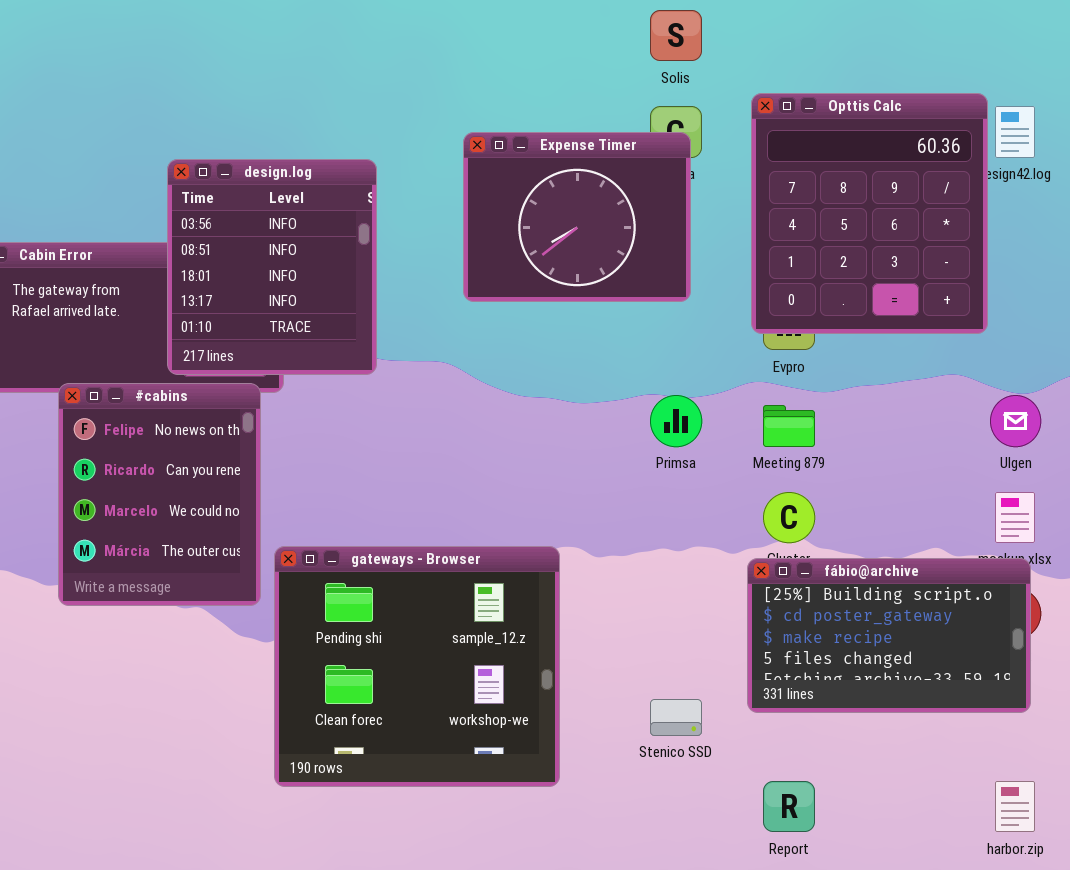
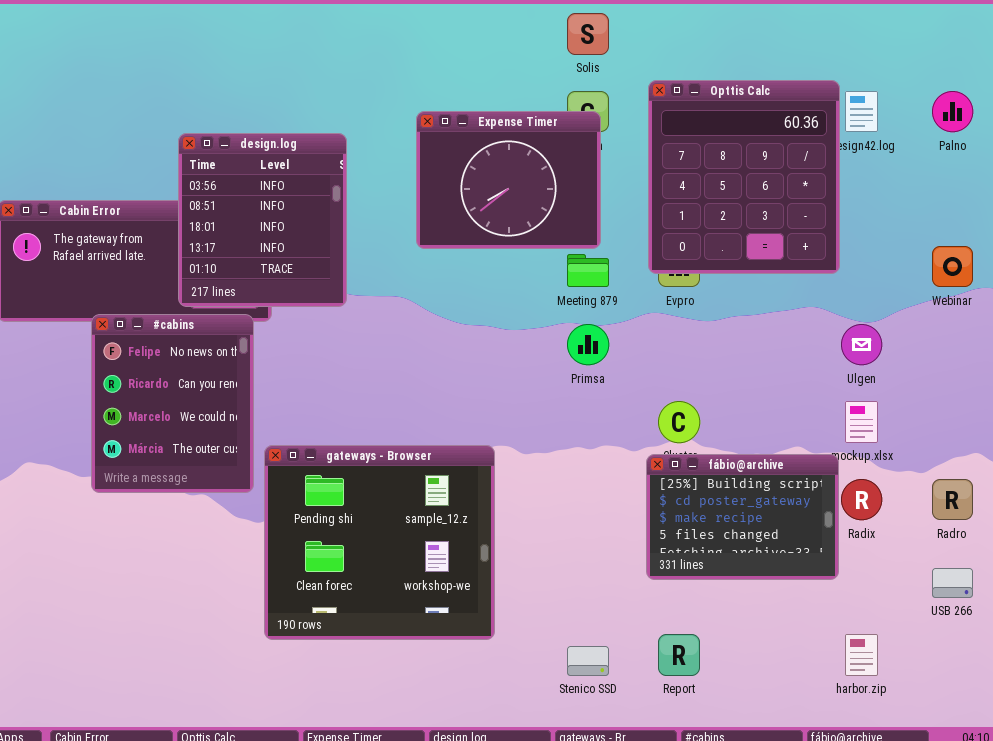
Meeting 879: [763,405,815,447] -> [567,254,609,287], moved
fábio@archive: [747,558,1031,713] -> [646,454,839,580], resized
Stenico SSD: [650,699,702,736] -> [567,646,609,676], moved

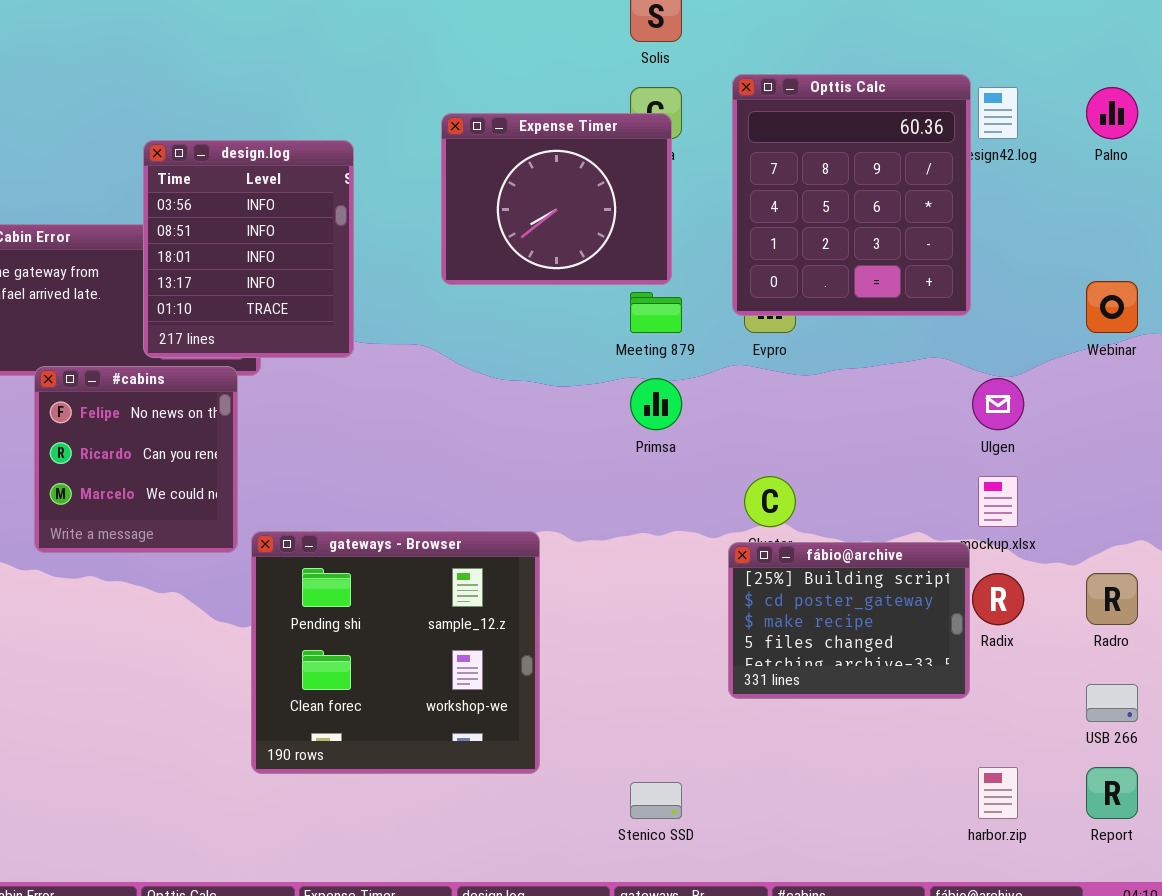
#cabins: [91,314,254,493] -> [34,366,238,553], resized
Report: [658,634,700,676] -> [1086,767,1138,819], moved

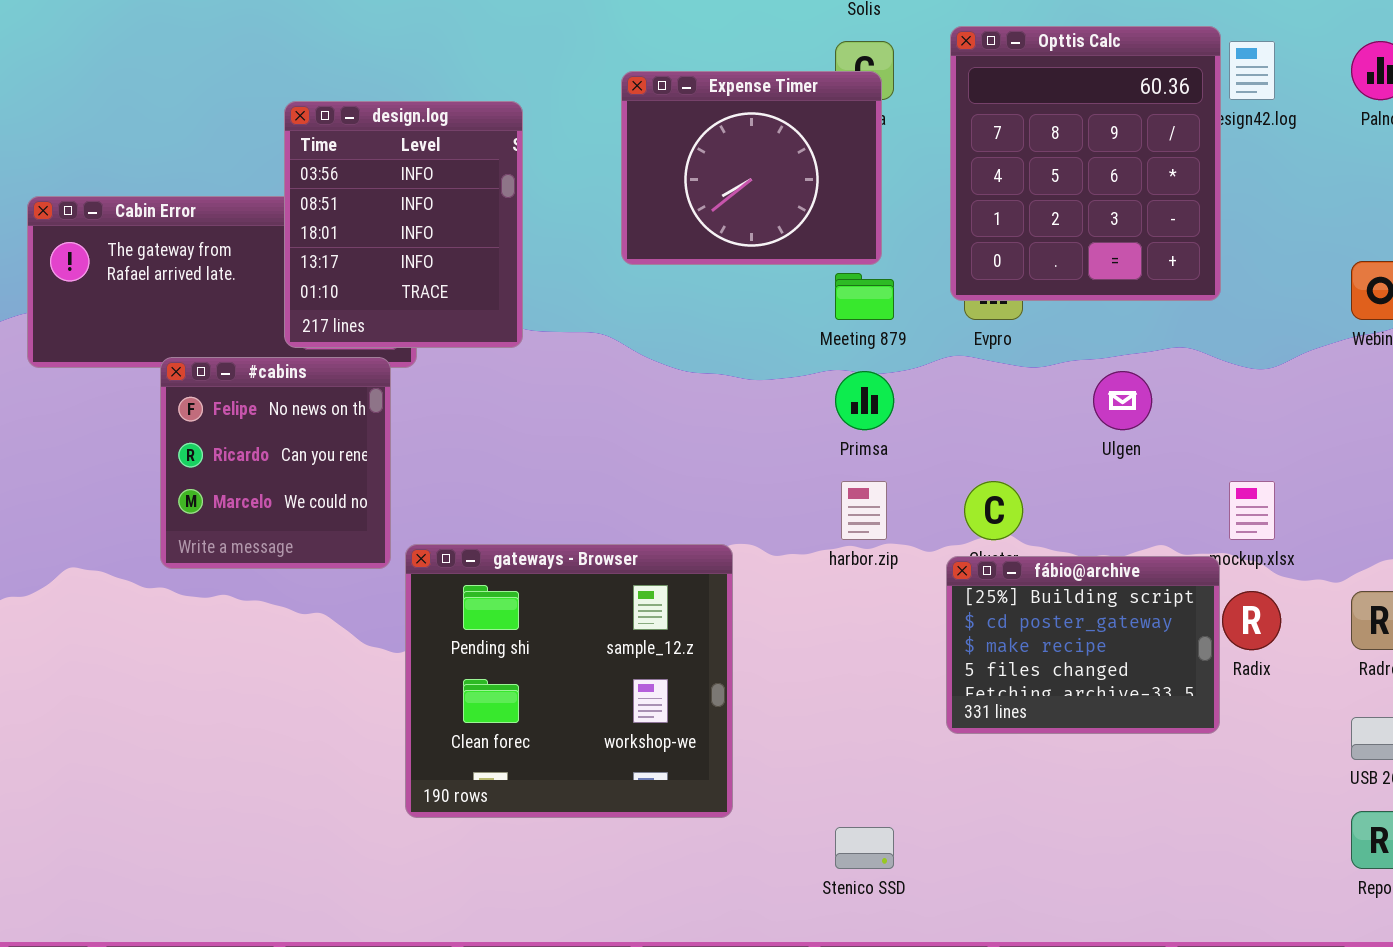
Ulgen: [972,378,1024,430] -> [1093,371,1152,430], moved
harbor.zip: [978,767,1018,819] -> [841,481,887,540], moved

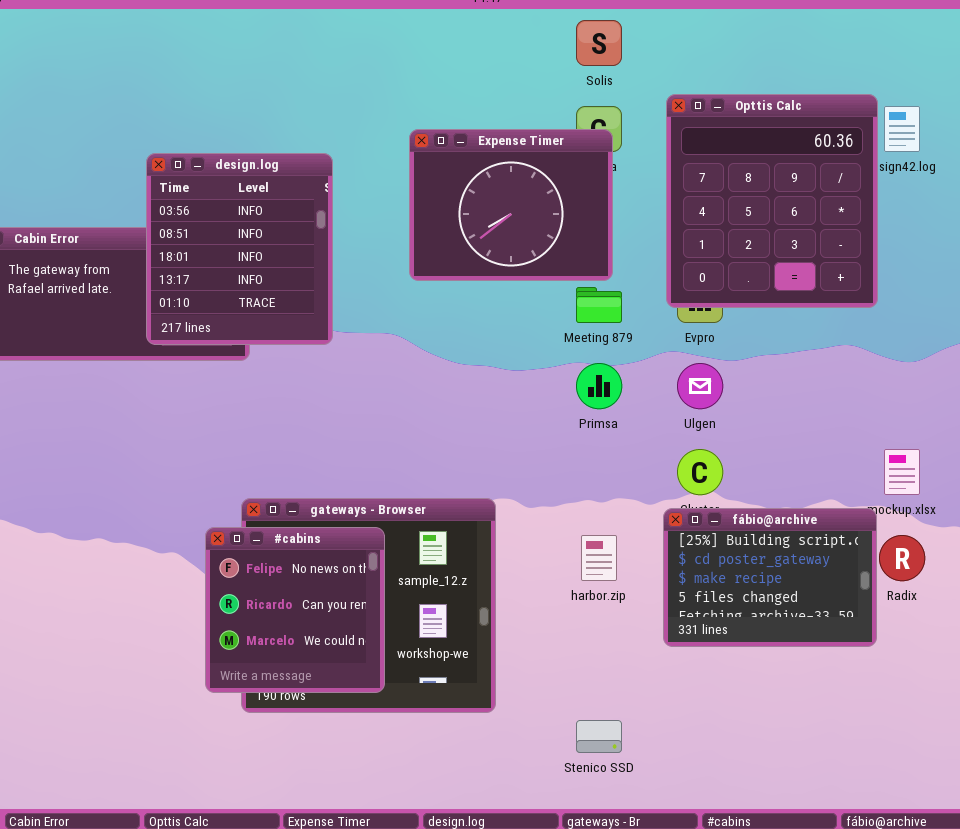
#cabins: [160,357,391,569] -> [205,527,385,693], moved
Ulgen: [1093,371,1152,430] -> [677,363,723,409], moved
harbor.zip: [841,481,887,540] -> [581,535,617,581], moved

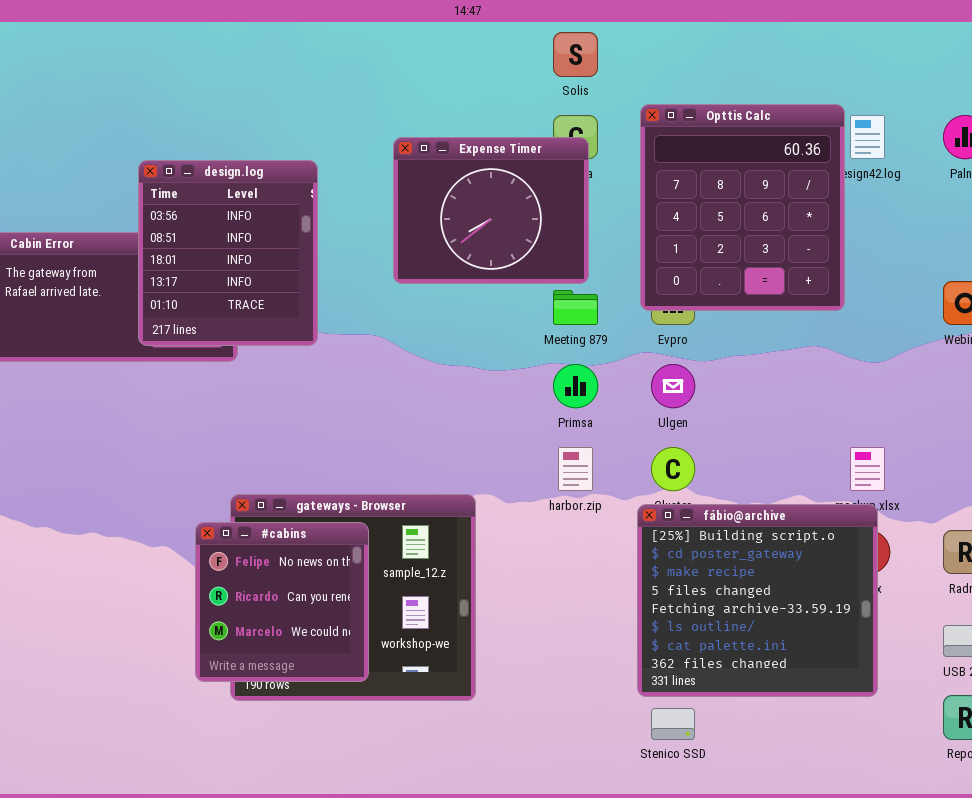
fábio@archive: [663,508,877,647] -> [637,504,878,697], resized
harbor.zip: [581,535,617,581] -> [558,447,593,491], moved
Stenico SSD: [576,720,622,753] -> [651,708,695,740], moved

